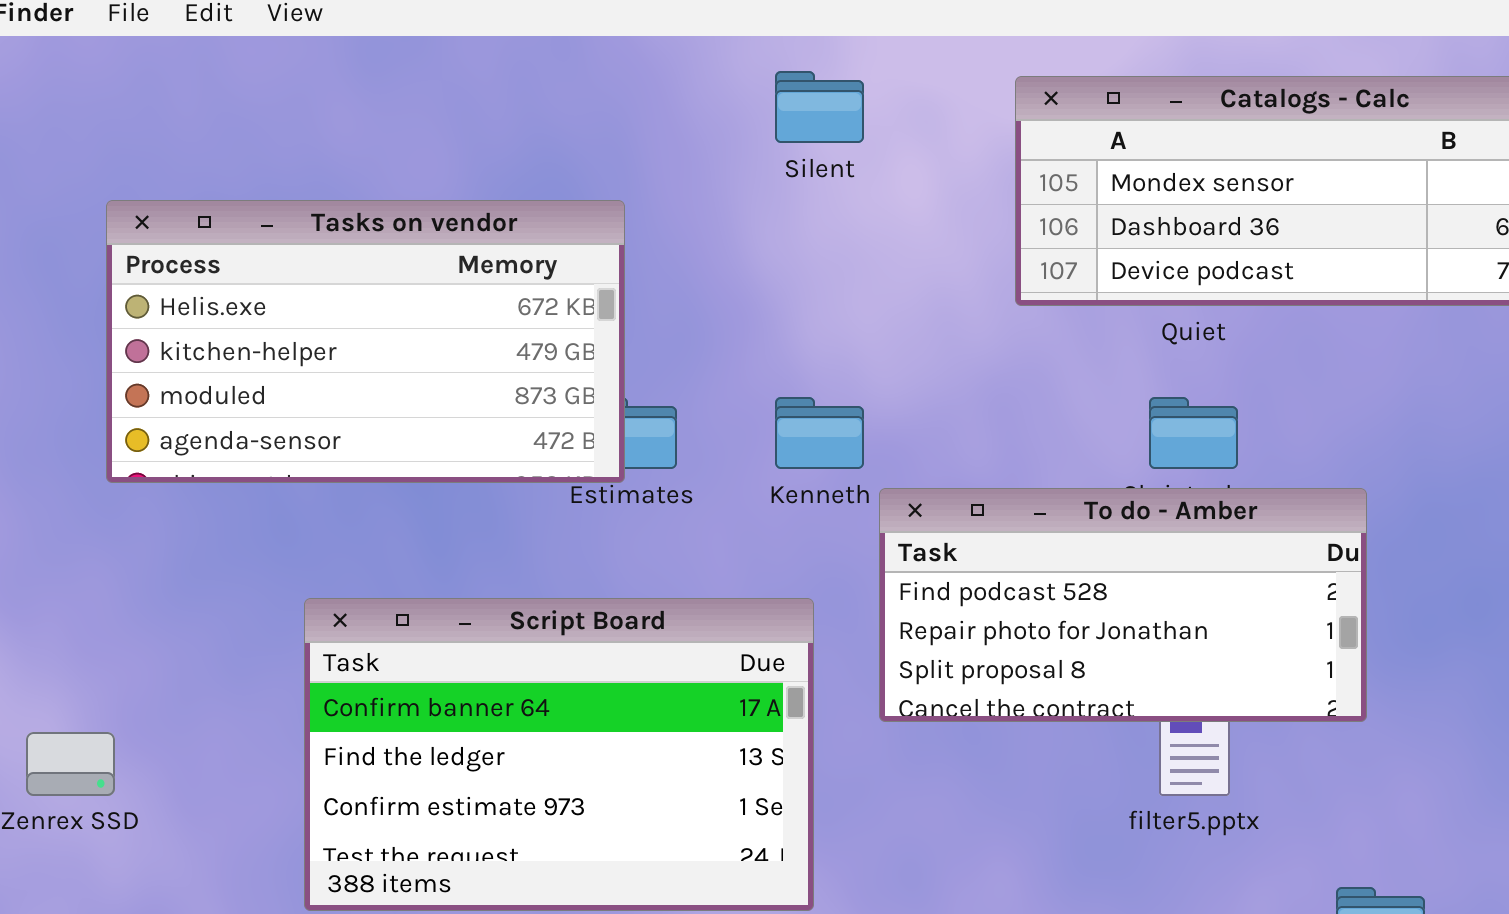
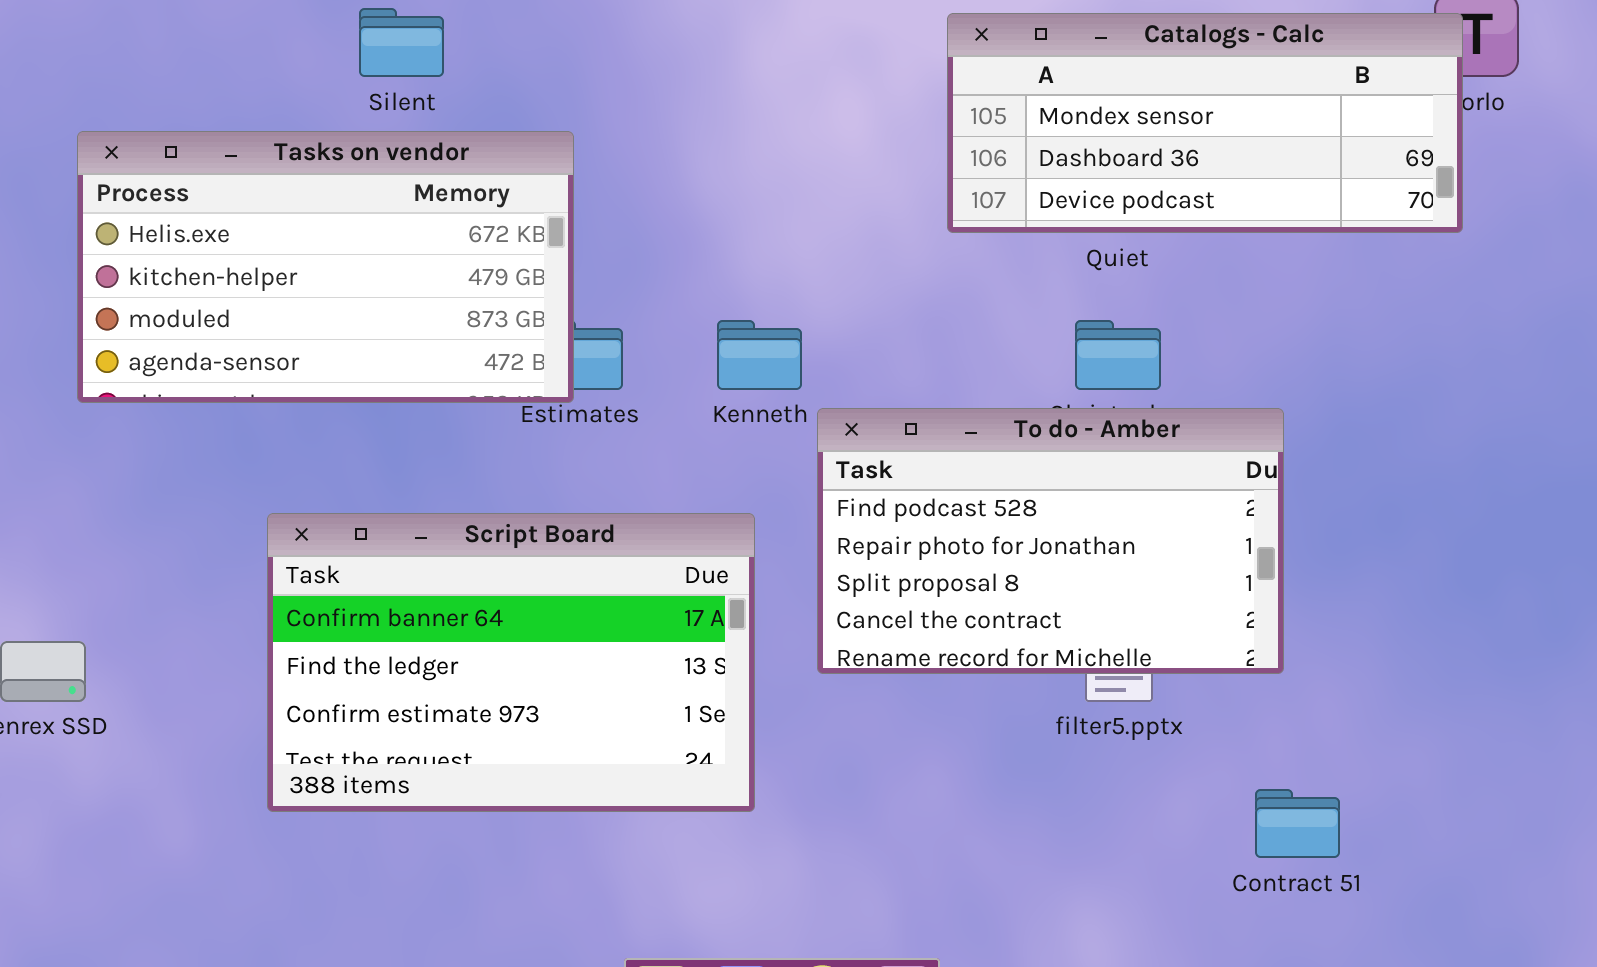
Silent: [775,71,864,143] -> [359,8,444,77], moved
To do - Amber: [879,488,1367,722] -> [817,408,1284,674], resized

